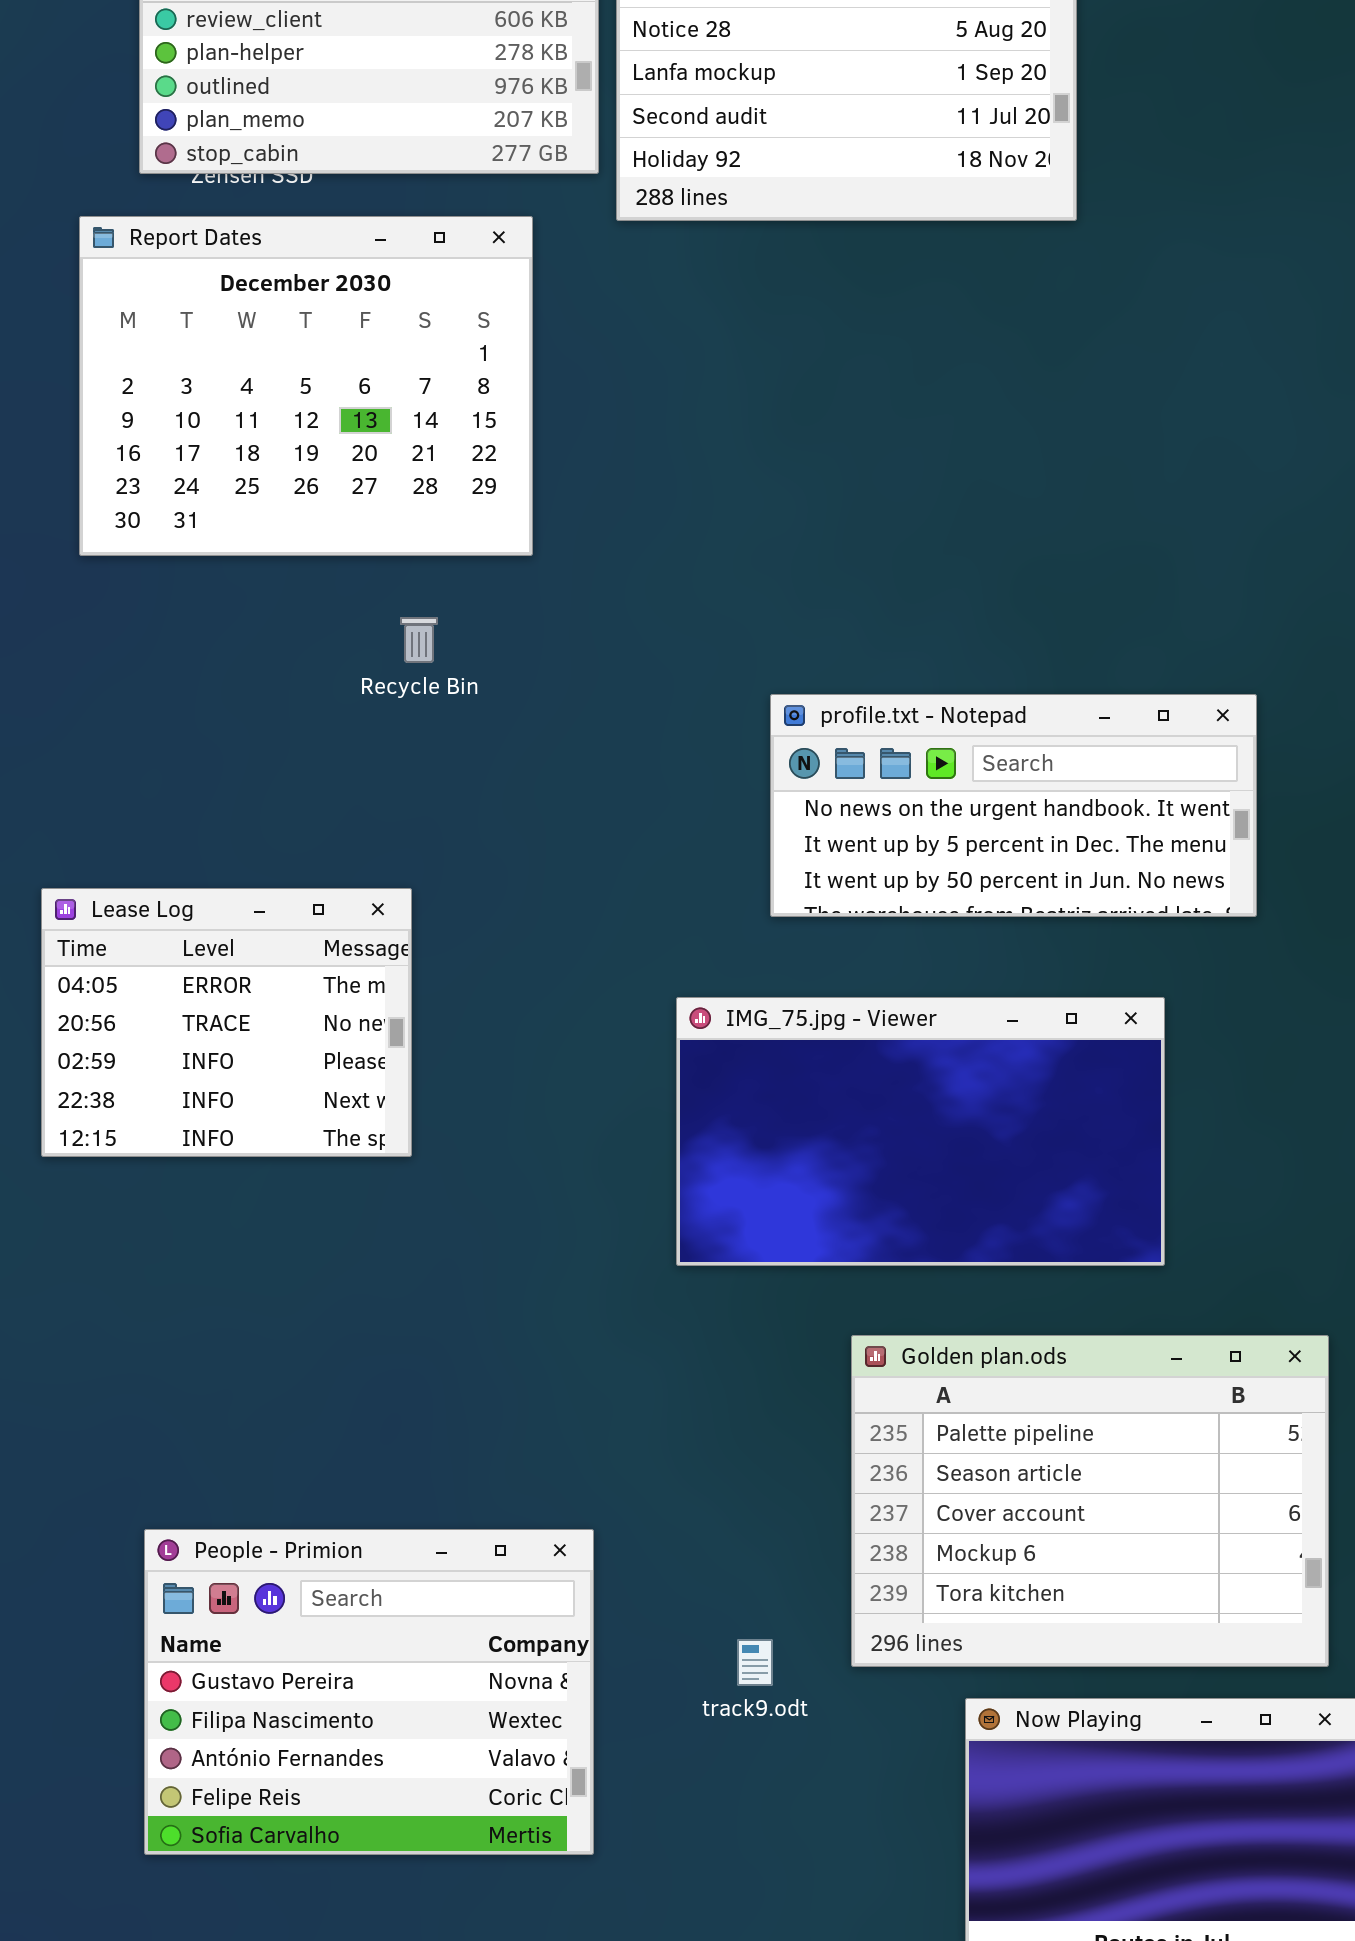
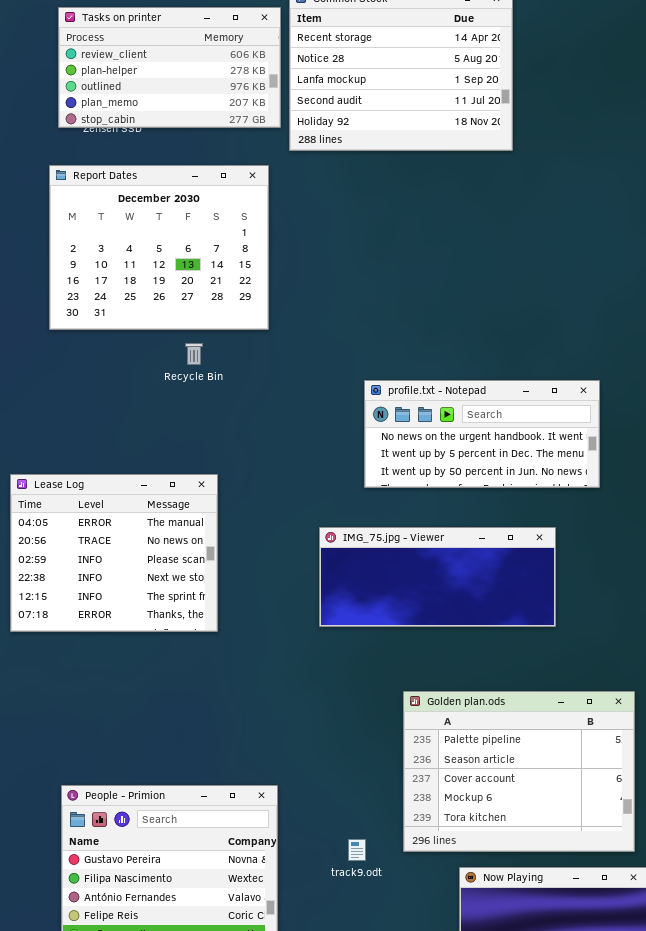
Report Dates: [79,216,533,556] -> [49,165,269,330], moved
Lease Log: [41,888,412,1157] -> [10,474,218,632], resized
IMG_75.jpg - Viewer: [676,997,1165,1266] -> [319,527,556,627], resized

